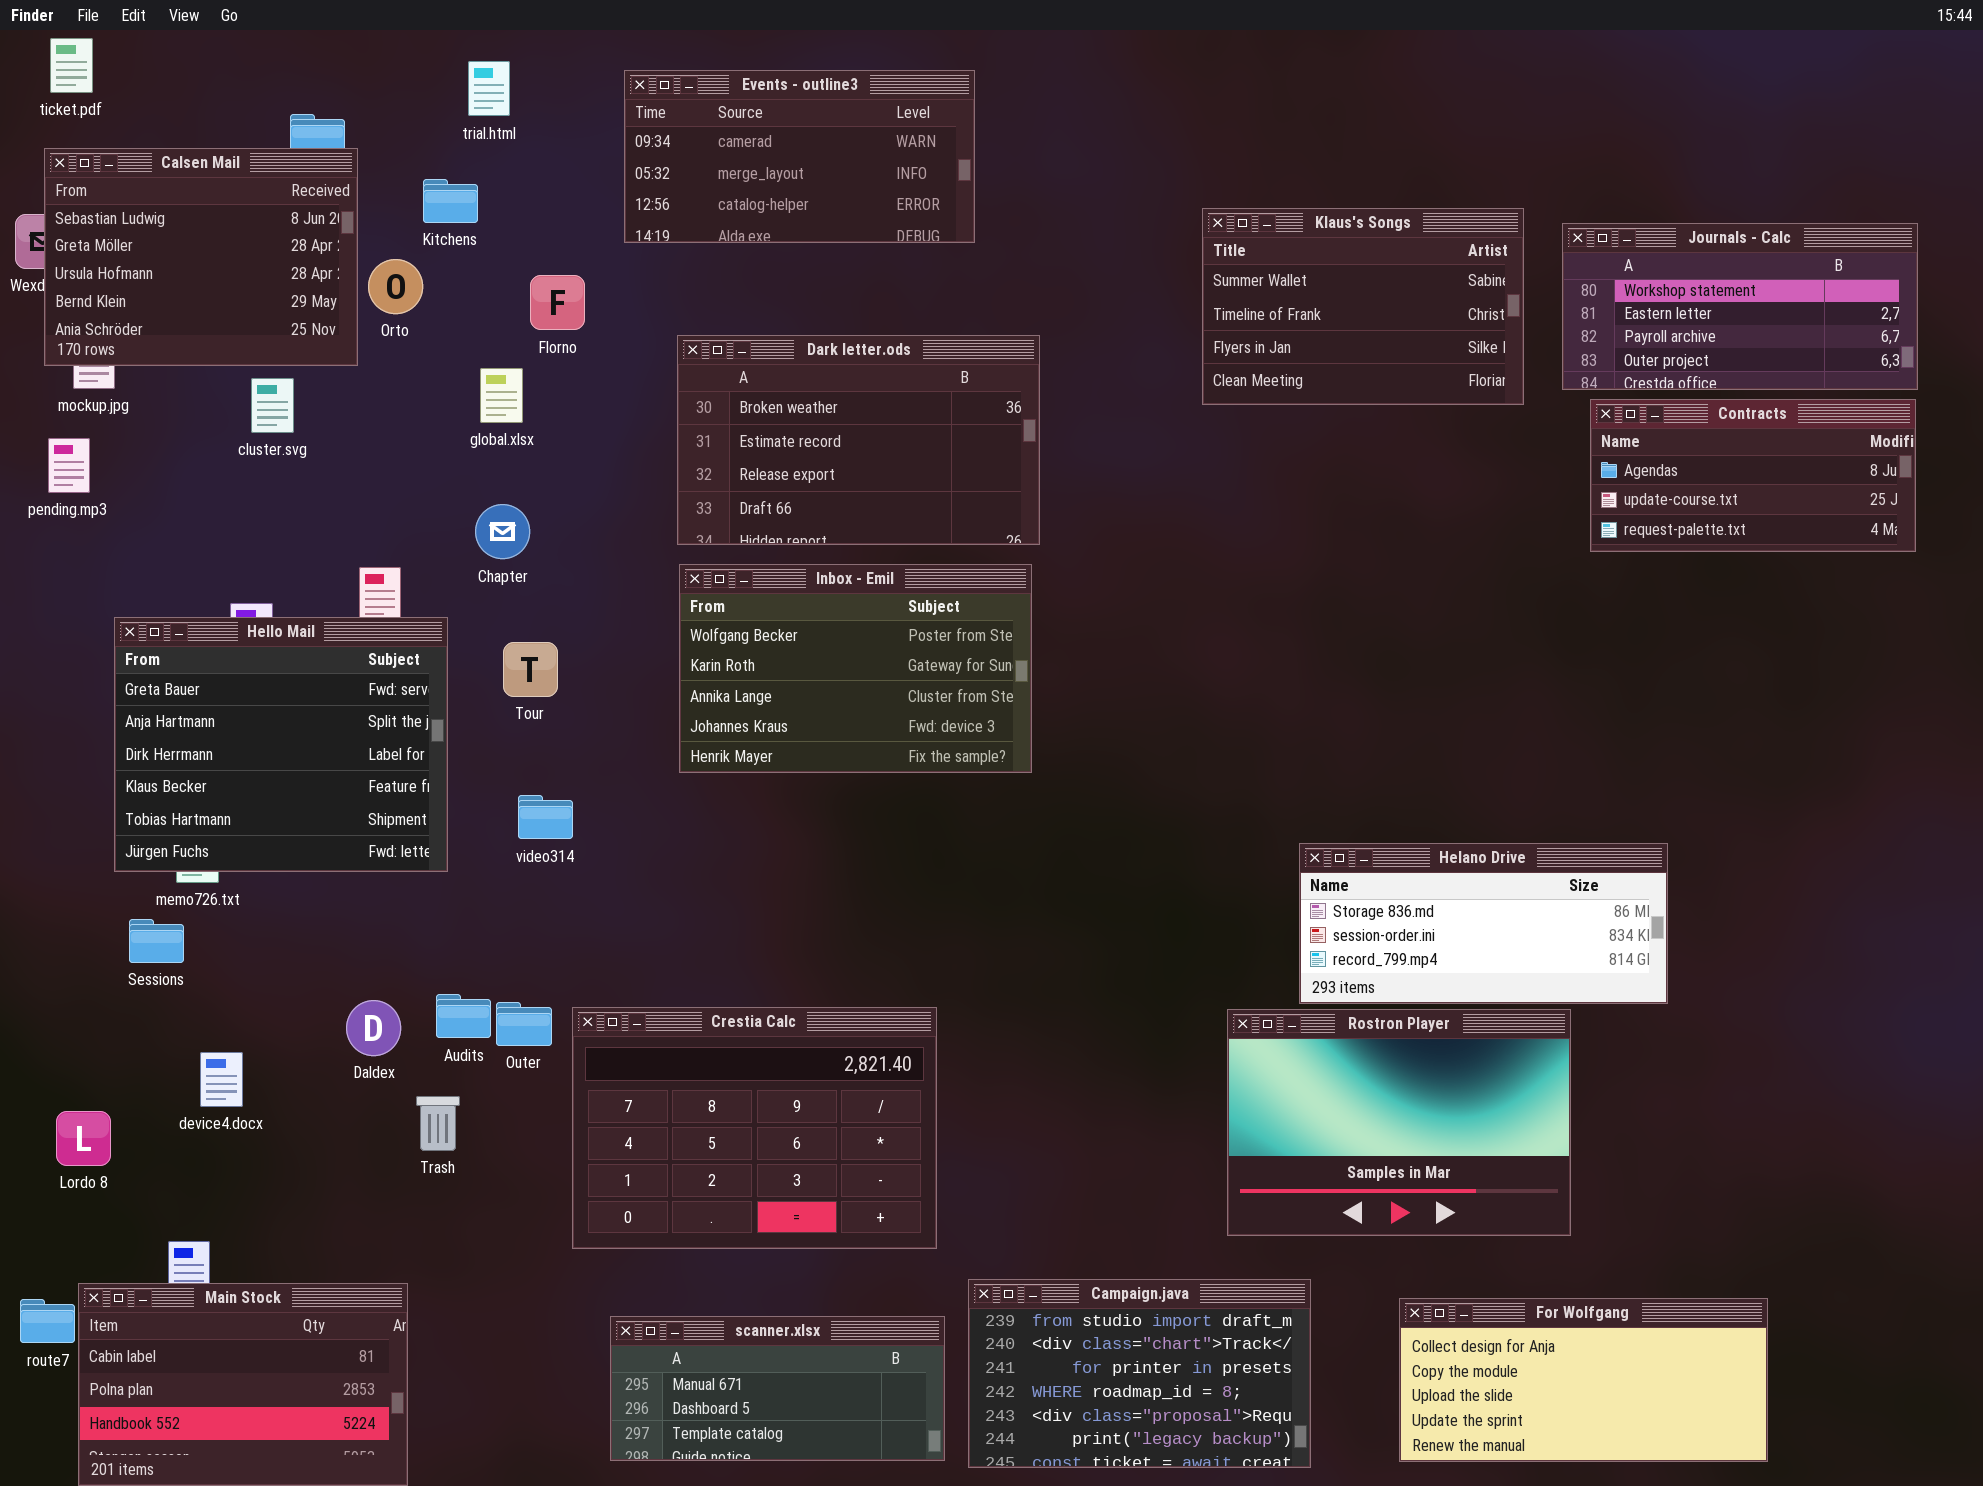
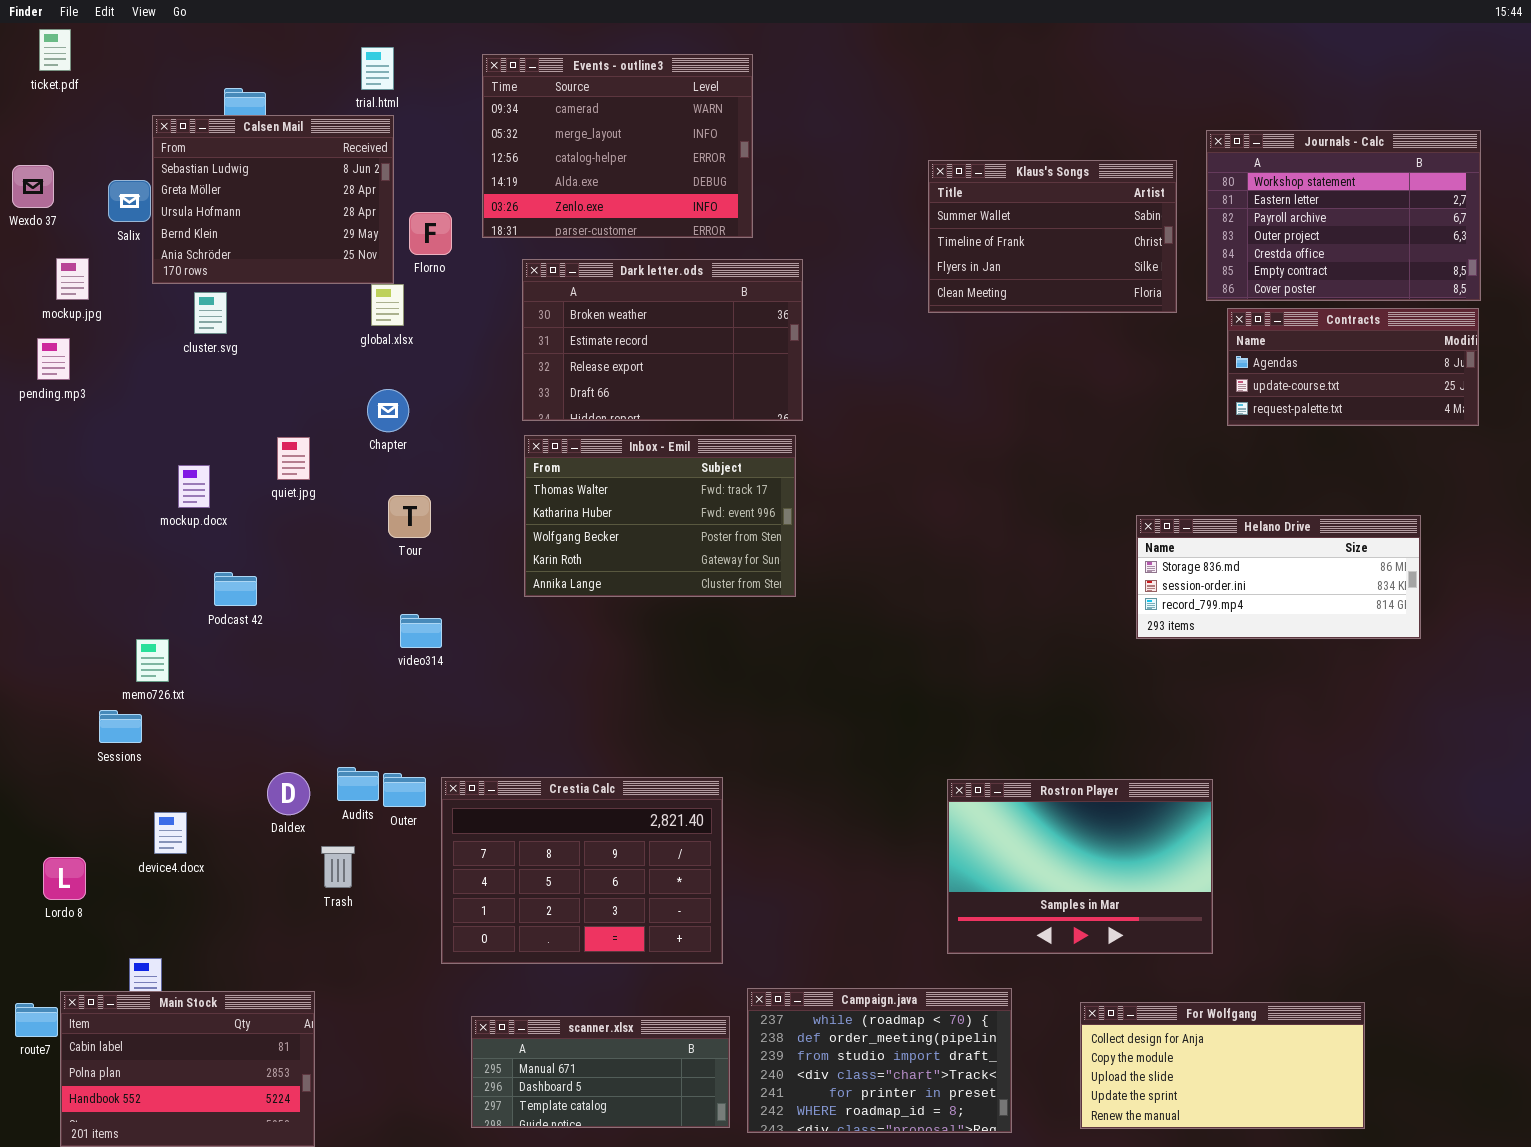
Events - outline3: [624,70,975,243] -> [482,54,753,238], resized
Calsen Mail: [44,148,358,366] -> [152,115,394,284], moved
Journals - Calc: [1562,223,1918,390] -> [1206,130,1481,301], resized
Inbox - Emil: [679,564,1032,773] -> [524,435,796,597], scrolled up 2 rows
Hello Mail: [114,617,448,872] -> none, closed
Helano Drive: [1299,843,1668,1004] -> [1136,515,1421,639], moved
Campaign.java: [968,1279,1311,1468] -> [747,988,1012,1133], scrolled up 2 rows

